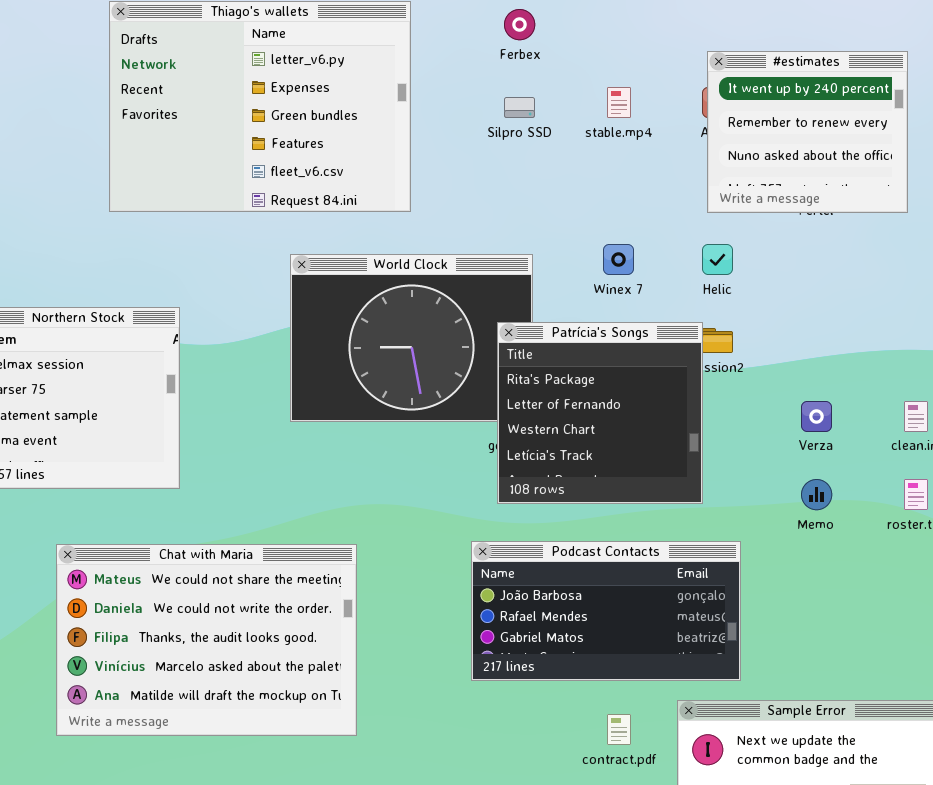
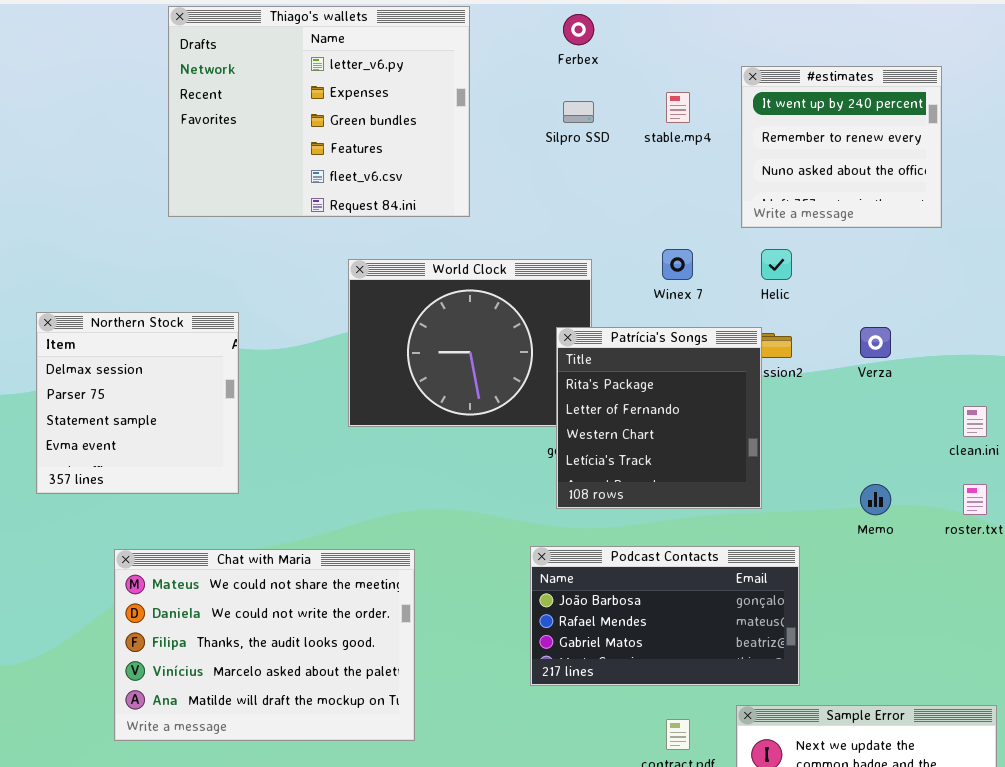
#estimates: [707,51,908,213] -> [741,66,942,228], moved
Verza: [801,401,832,432] -> [860,327,891,358], moved

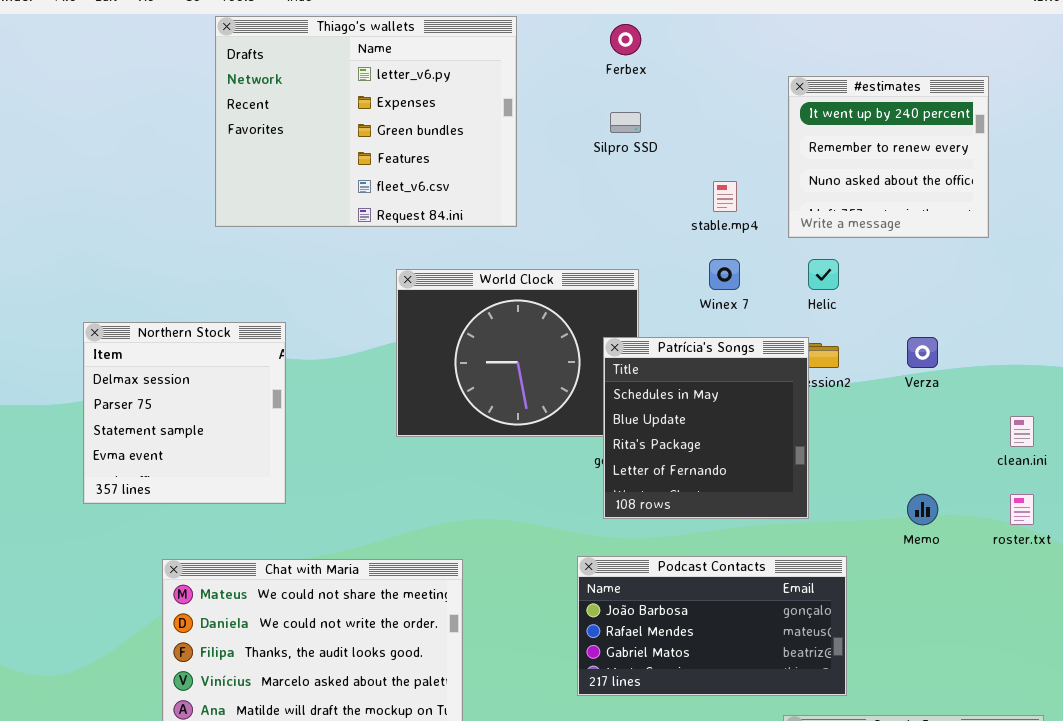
stable.mp4: [666,92,690,123] -> [713,181,737,212], moved
Patrícia's Songs: [556,327,762,509] -> [603,337,809,519], scrolled up 2 rows

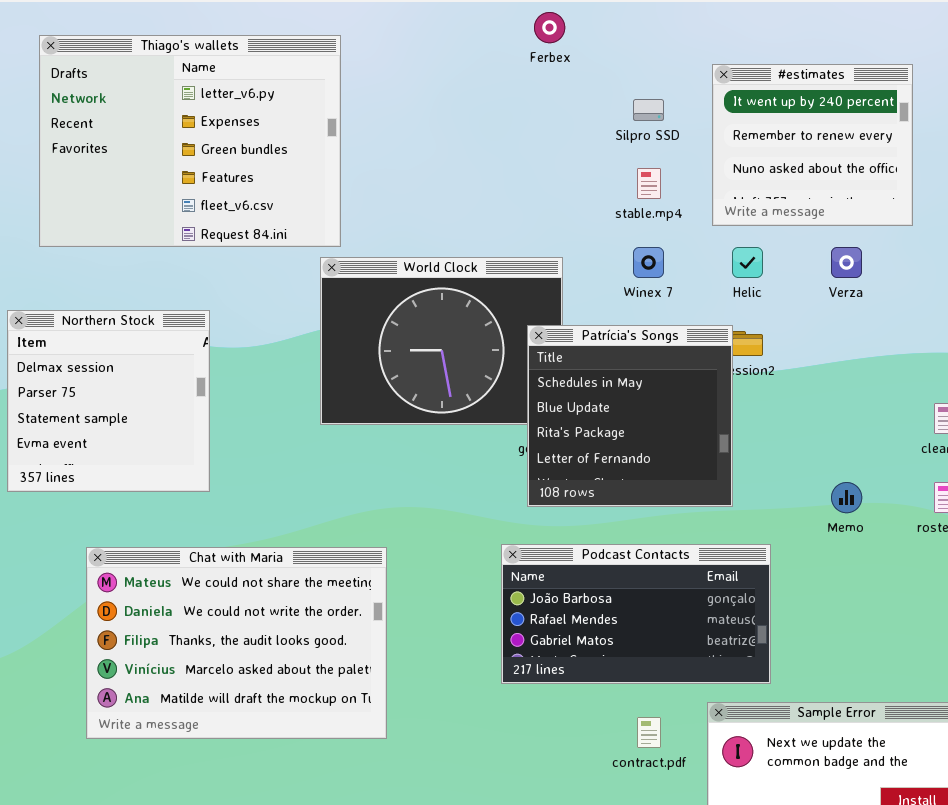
Thiago's wallets: [215,16,517,227] -> [39,35,341,247], moved
Silpro SSD: [610,112,641,133] -> [633,99,664,121], moved
Verza: [907,337,938,368] -> [831,247,862,278], moved

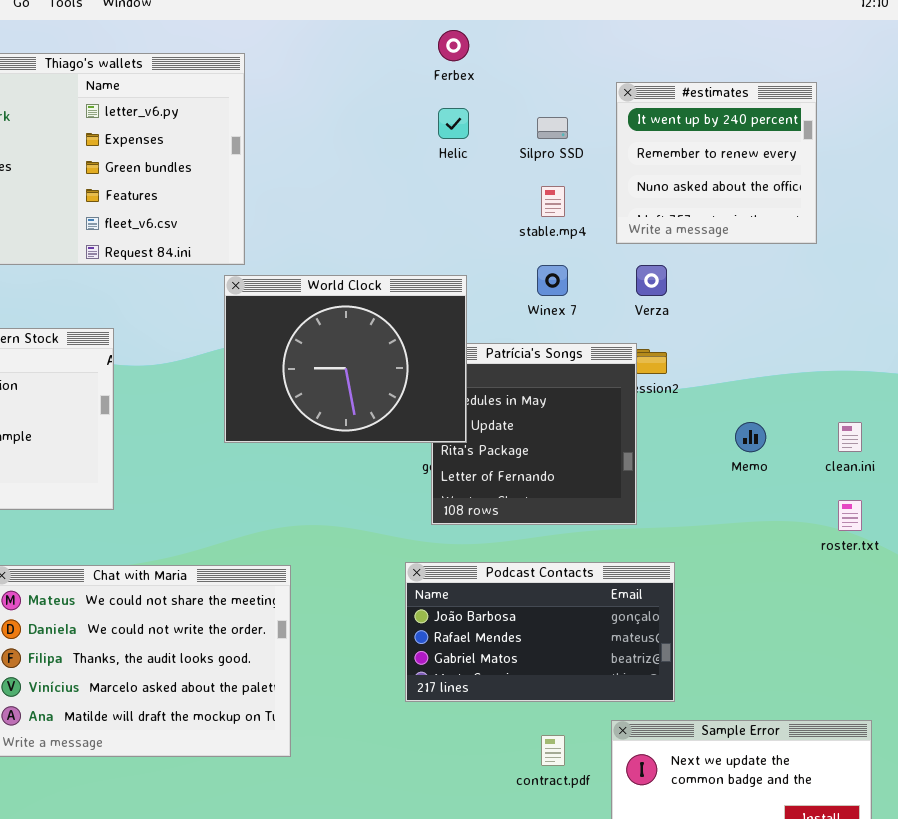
Helic: [732,247,763,278] -> [438,108,469,139], moved
Verza: [831,247,862,278] -> [636,265,667,296], moved
World Clock: [320,257,563,425] -> [224,275,467,443], raised
Memo: [831,482,862,513] -> [735,422,766,452], moved

